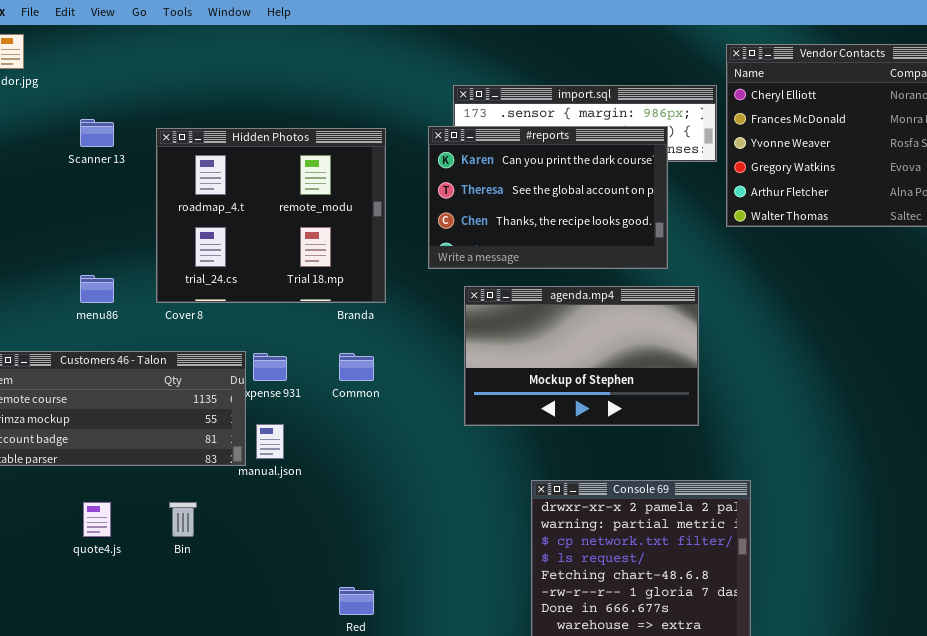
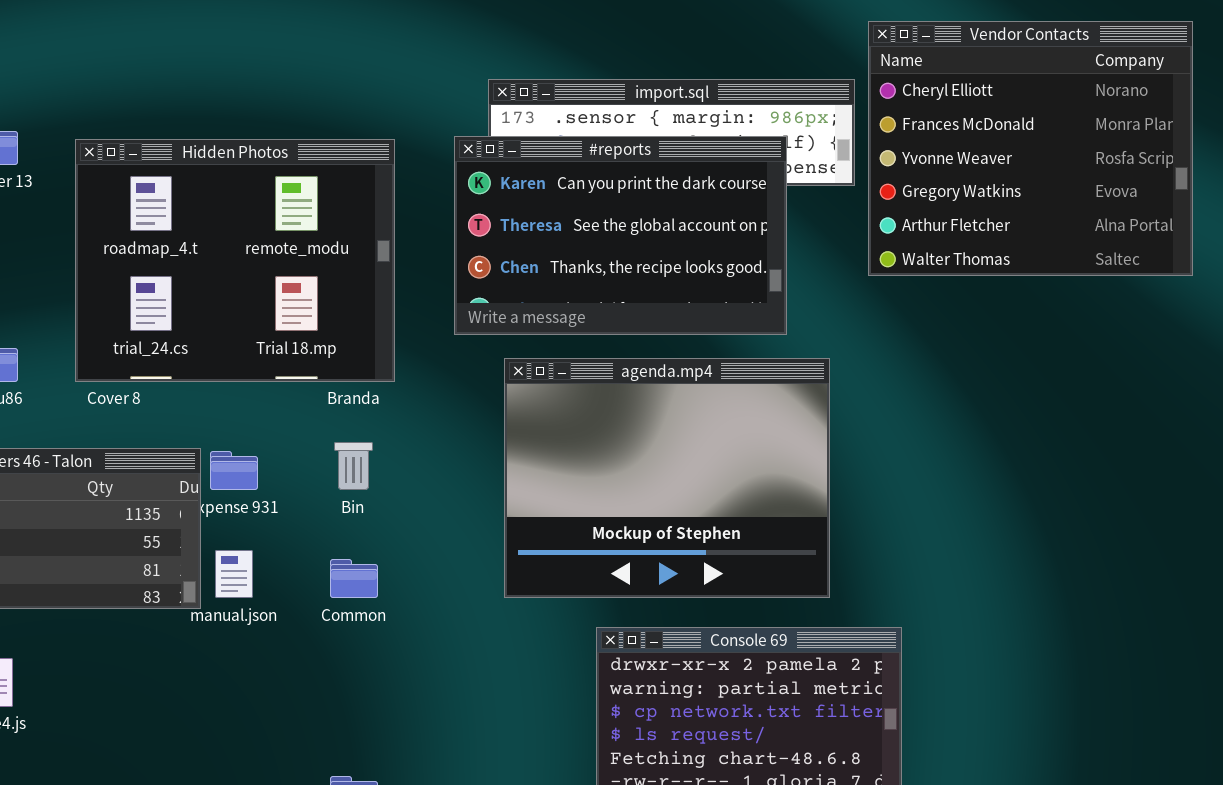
agenda.mp4: [464,286,699,426] -> [504,358,830,598], resized
Common: [339,353,374,381] -> [330,559,378,598], moved
Bin: [169,502,197,537] -> [334,442,373,490], moved

